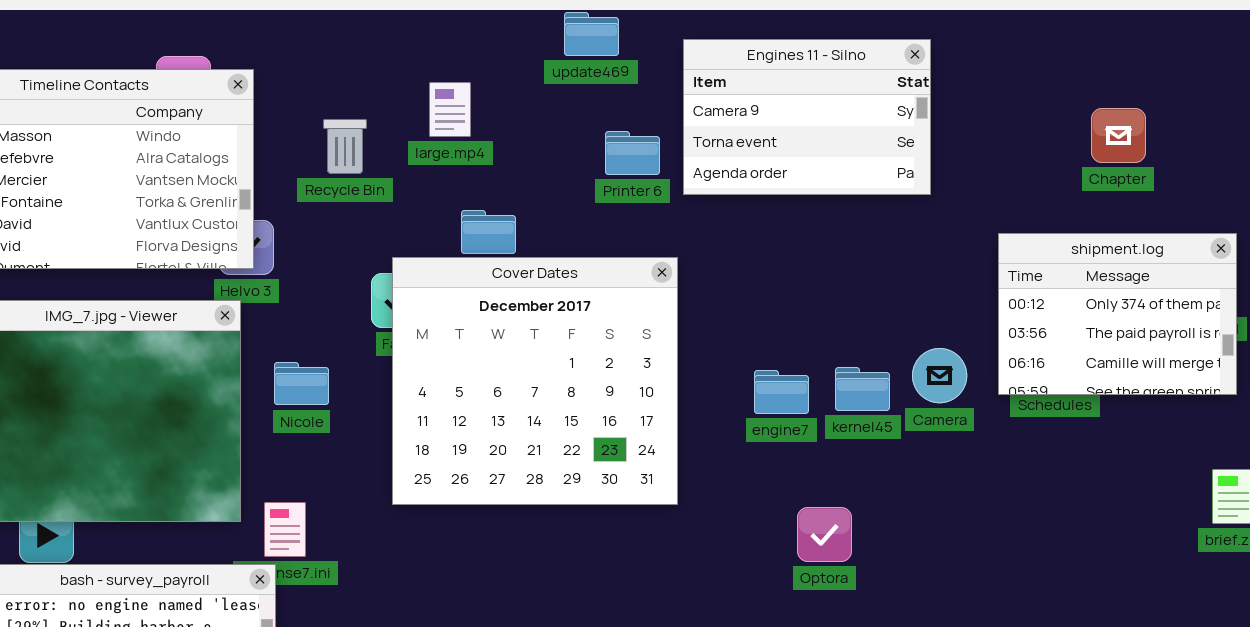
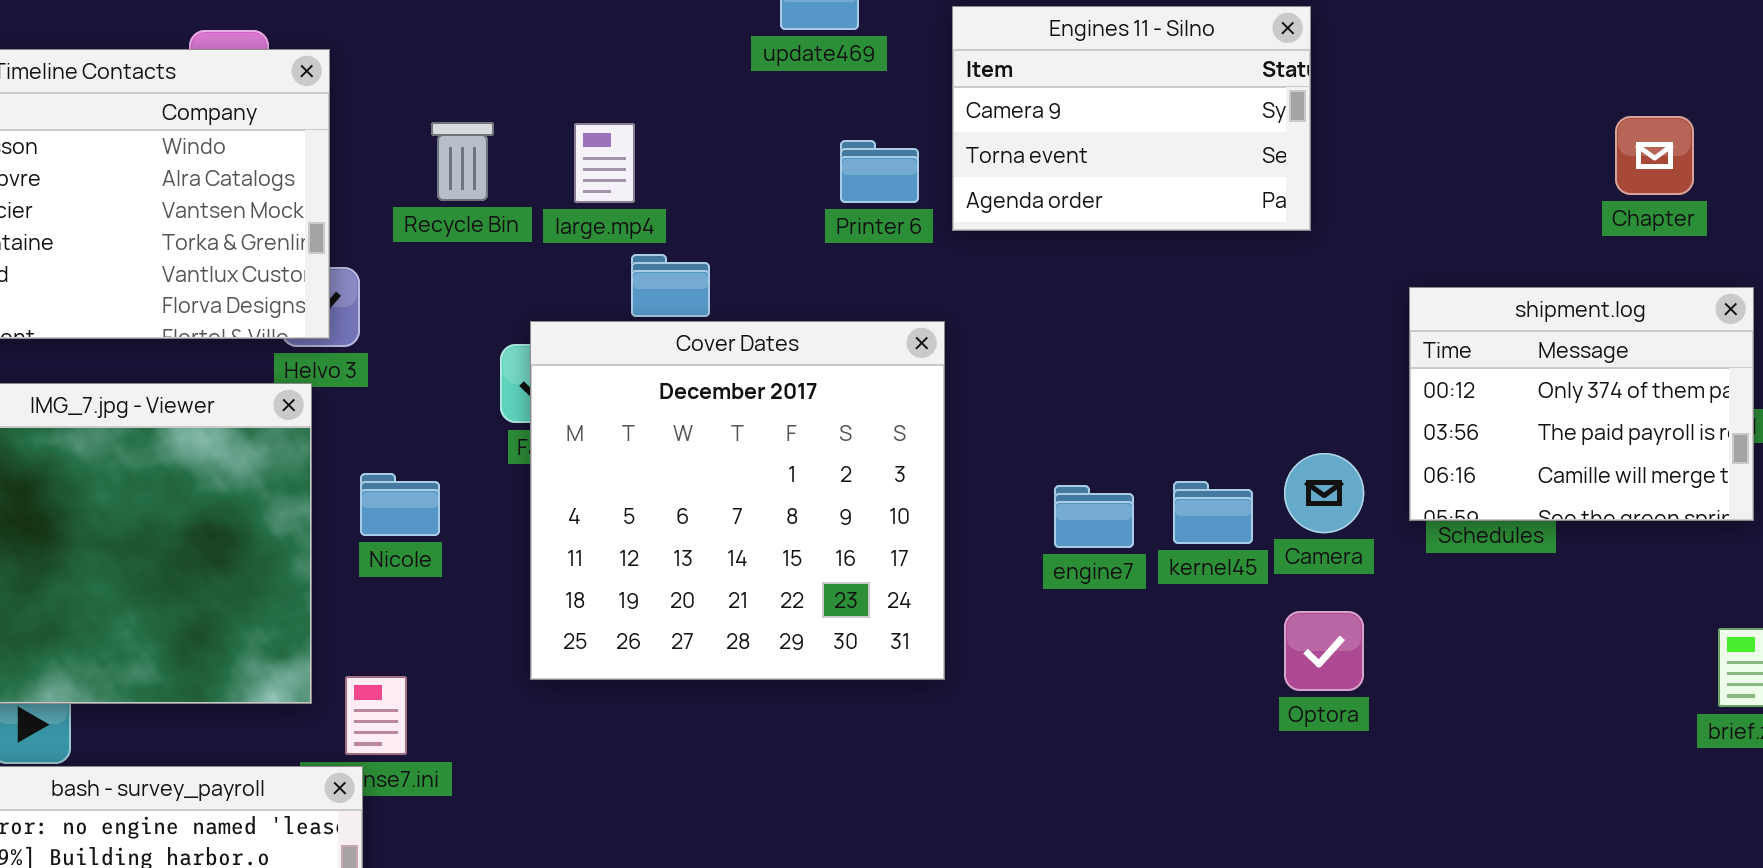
large.mp4: [429,82,471,137] -> [574,123,635,203], moved
Chapter: [1091,108,1146,163] -> [1615,116,1694,195], moved
Optora: [797,507,852,562] -> [1284,611,1364,691], moved

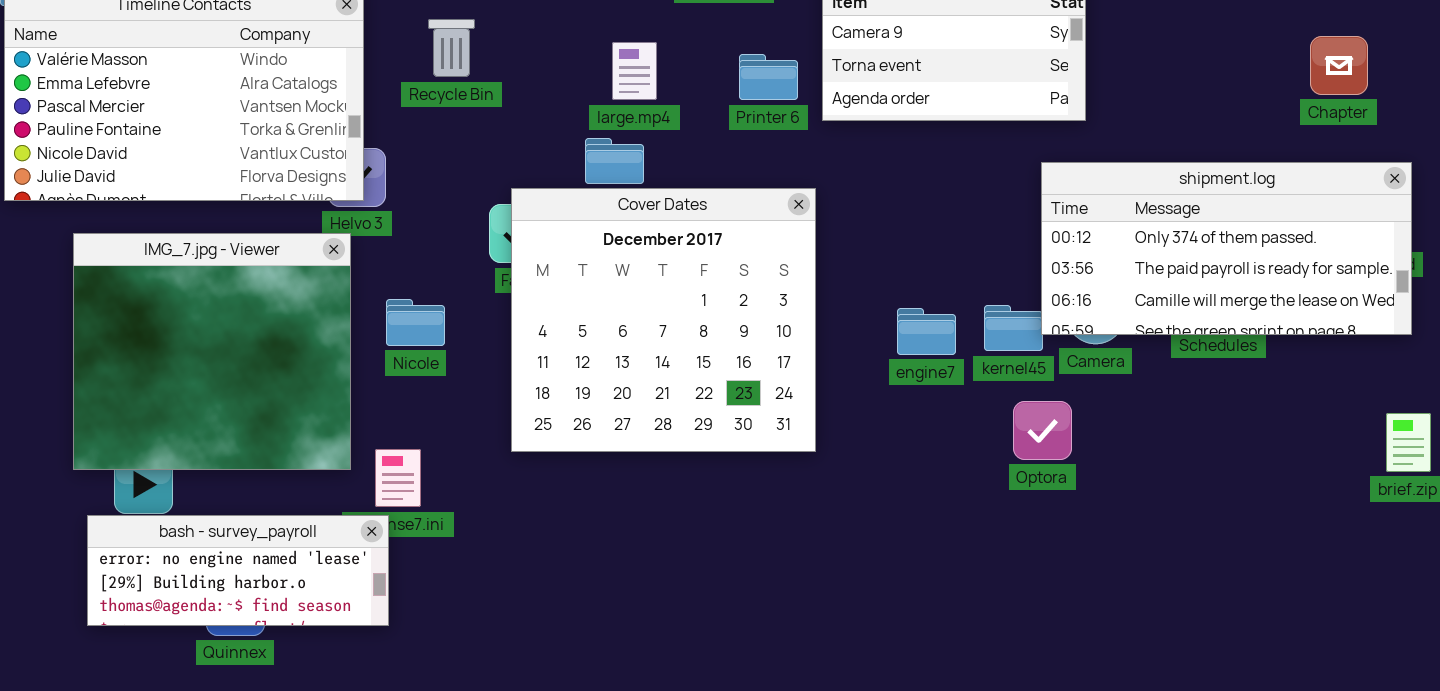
Recycle Bin: [431,122,494,201] -> [428,19,475,77], moved
large.mp4: [574,123,635,203] -> [612,42,657,100], moved
shipment.log: [1409,287,1754,521] -> [1041,162,1412,335], resized
Optora: [1284,611,1364,691] -> [1013,401,1072,460], moved

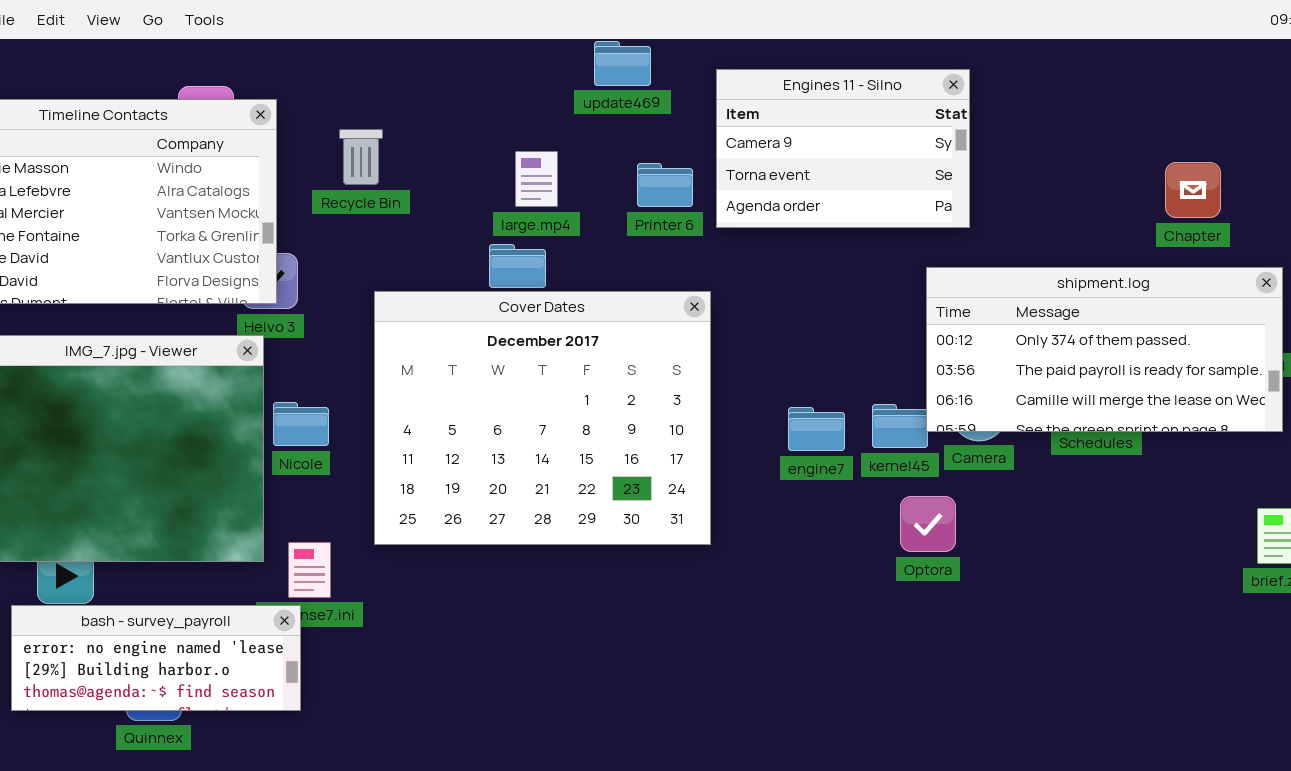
Chapter: [1310,36,1368,95] -> [1165,162,1221,218], moved
Cover Dates: [511,188,816,452] -> [374,291,711,545], resized
Nicole: [386,299,445,346] -> [273,402,329,446], moved

